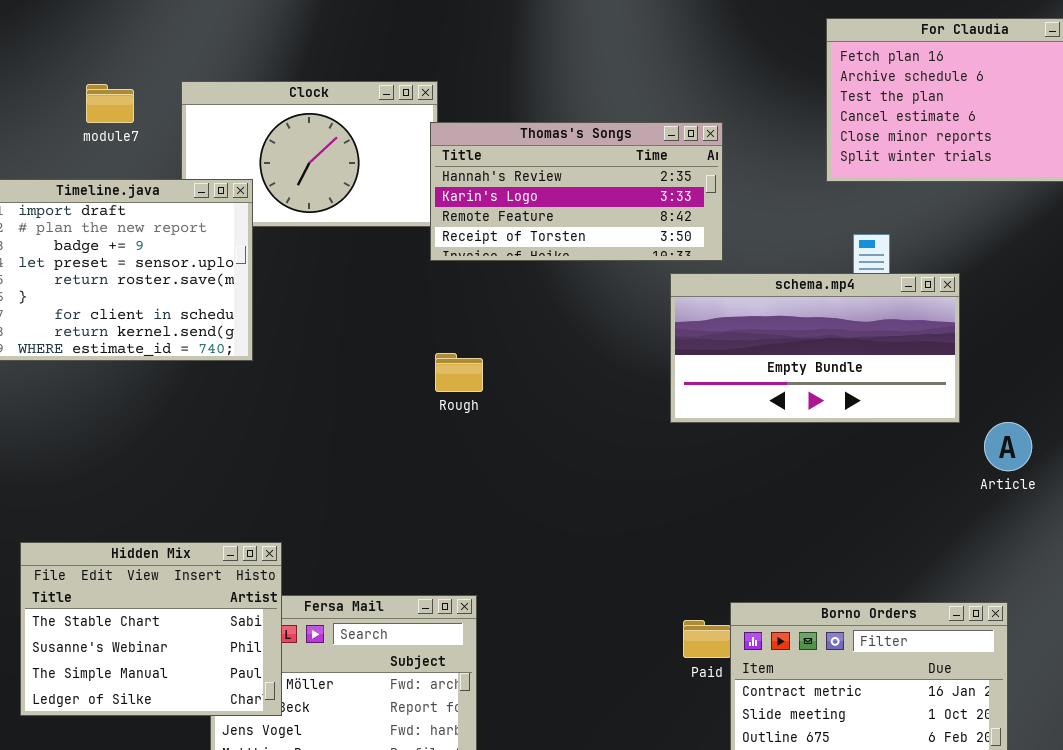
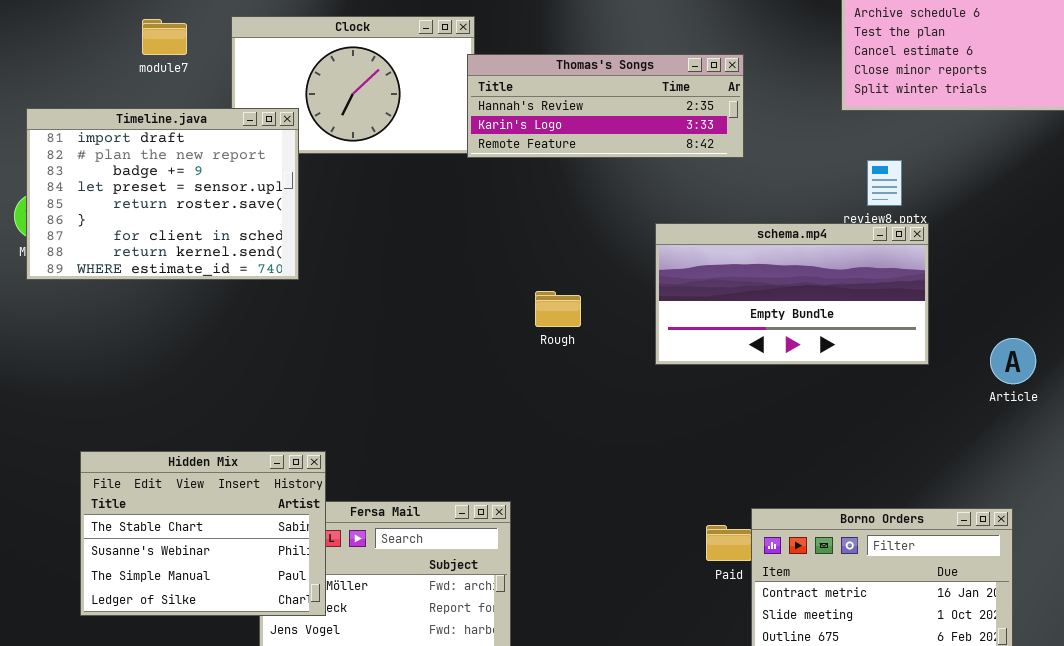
Thomas's Songs: [430,122,723,261] -> [467,54,744,158], resized
schema.mp4: [670,273,960,423] -> [655,223,929,365], moved
Rough: [435,353,483,392] -> [535,291,581,327], moved

